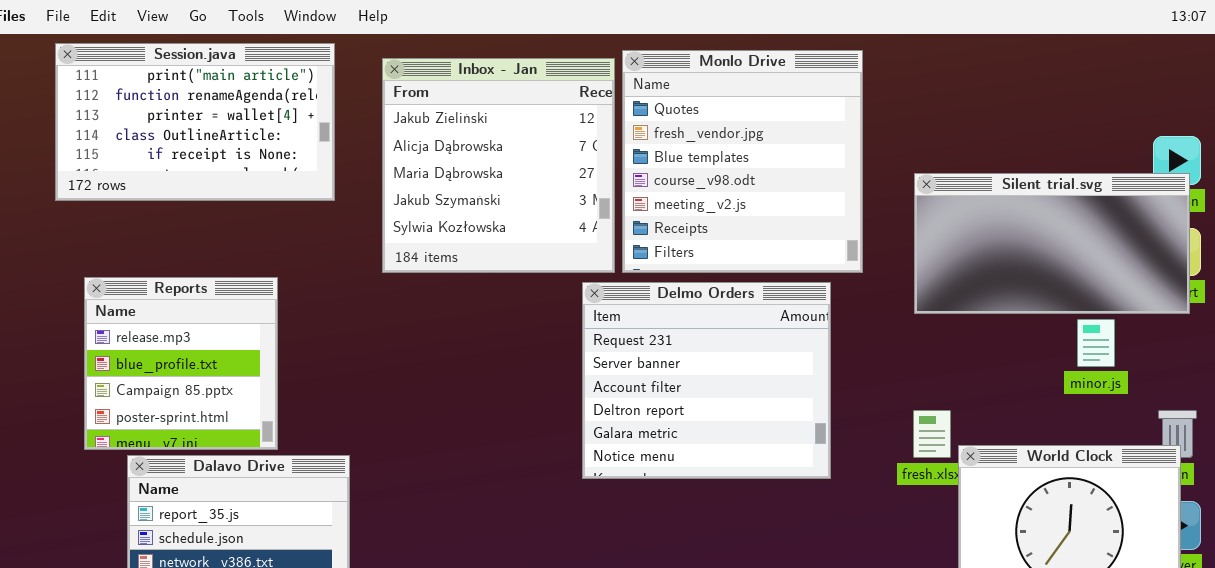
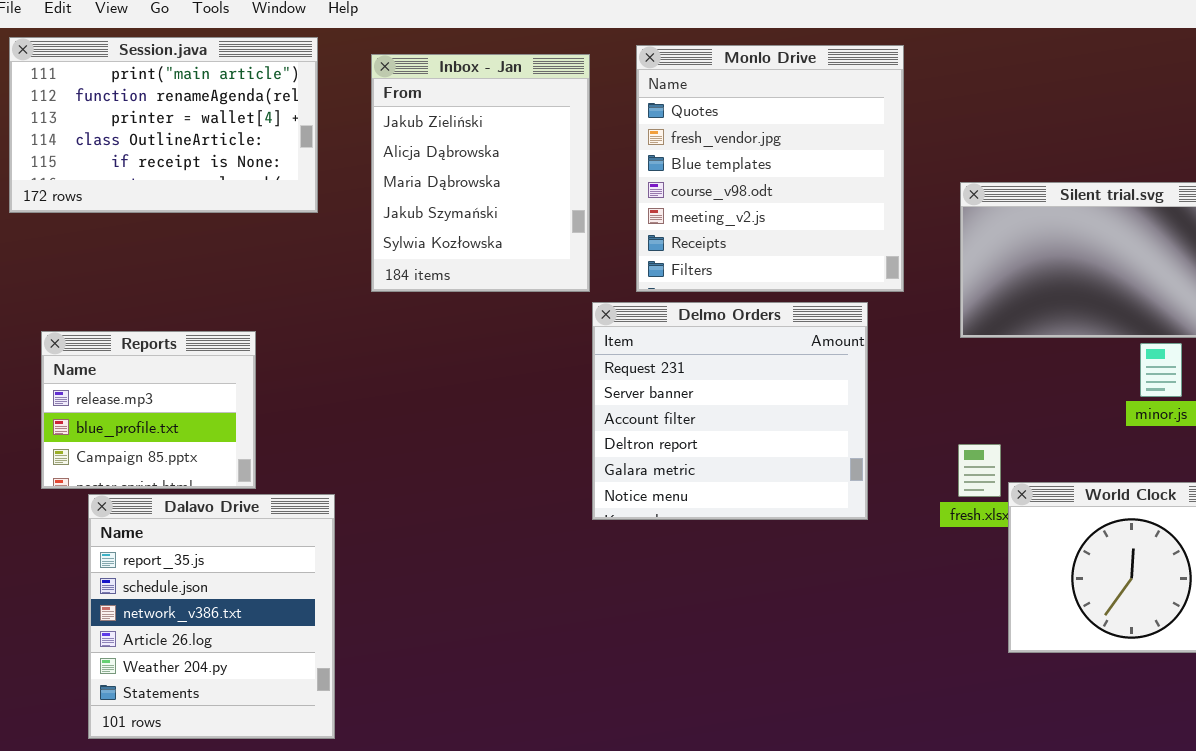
Inbox - Jan: [382,58,615,273] -> [371,54,590,292], resized
Reports: [84,277,278,450] -> [41,331,256,489], resized

